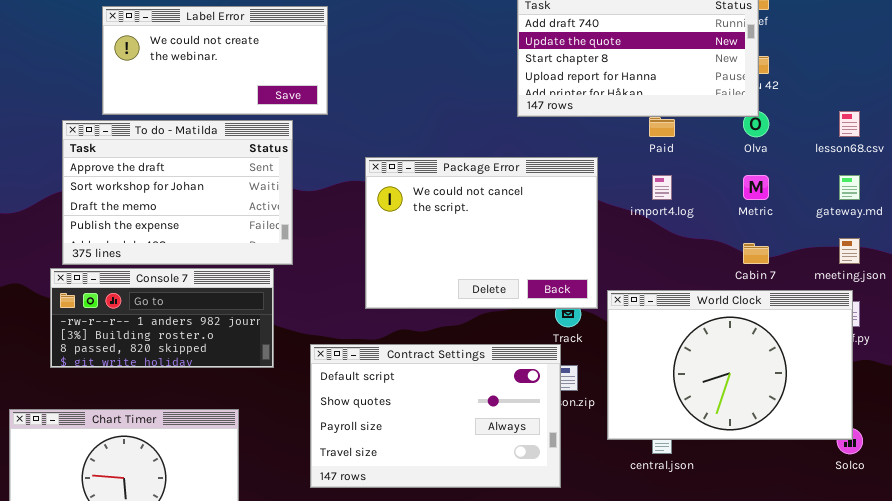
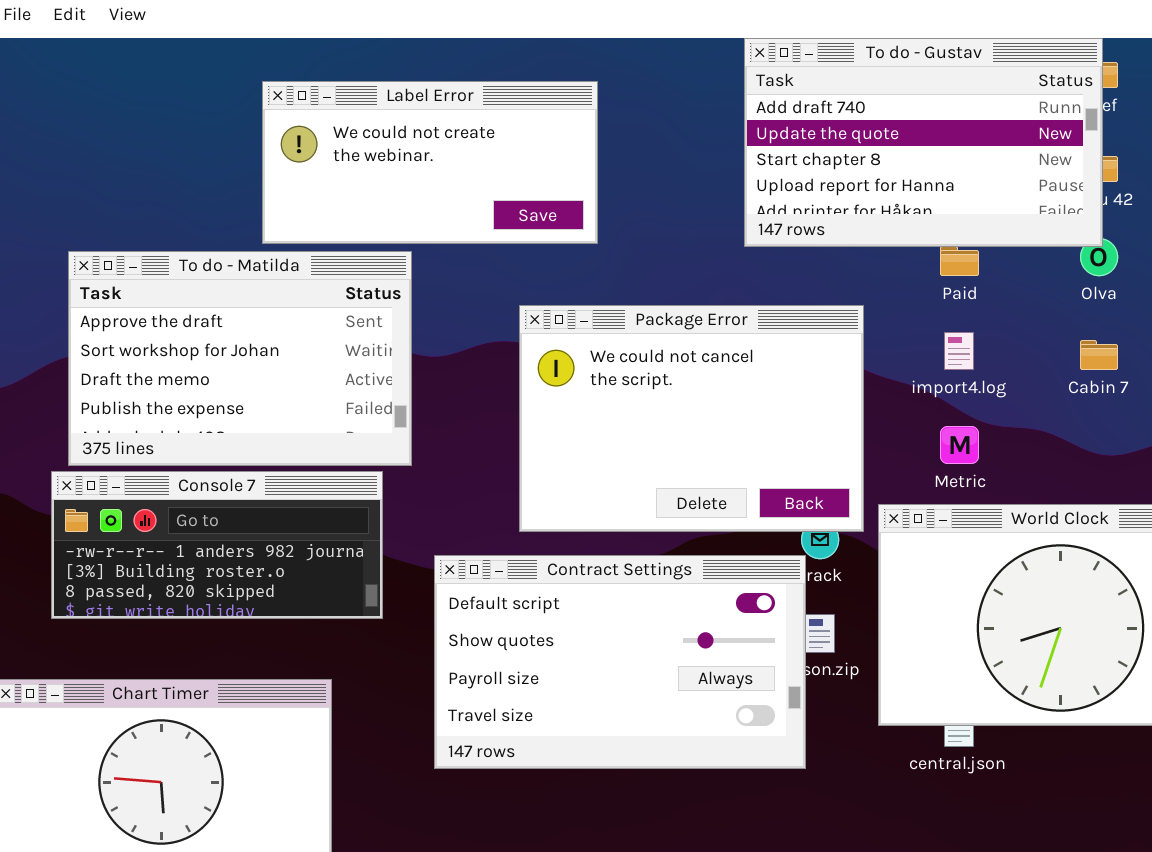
Label Error: [102,6,328,115] -> [262,81,598,244], moved
Metric: [743,175,769,200] -> [940,426,979,464], moved
Cabin 7: [743,243,769,264] -> [1080,340,1118,370], moved
Contract Settings: [310,344,561,488] -> [434,555,806,769], moved

